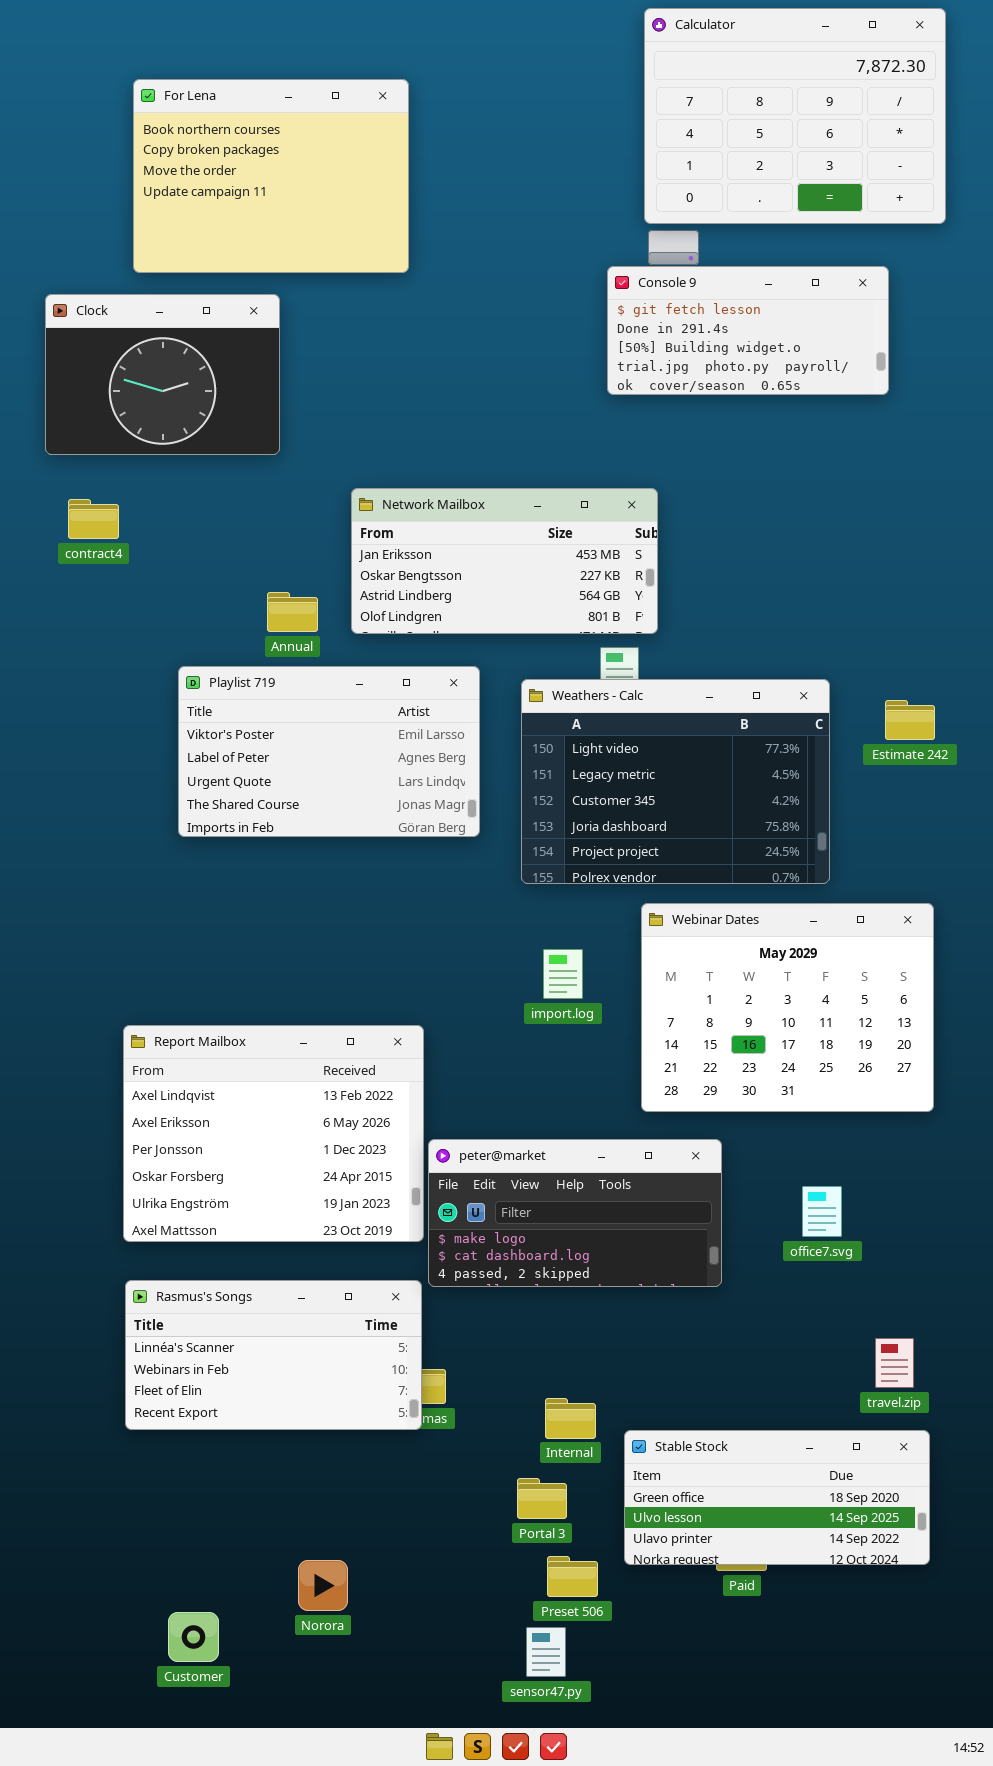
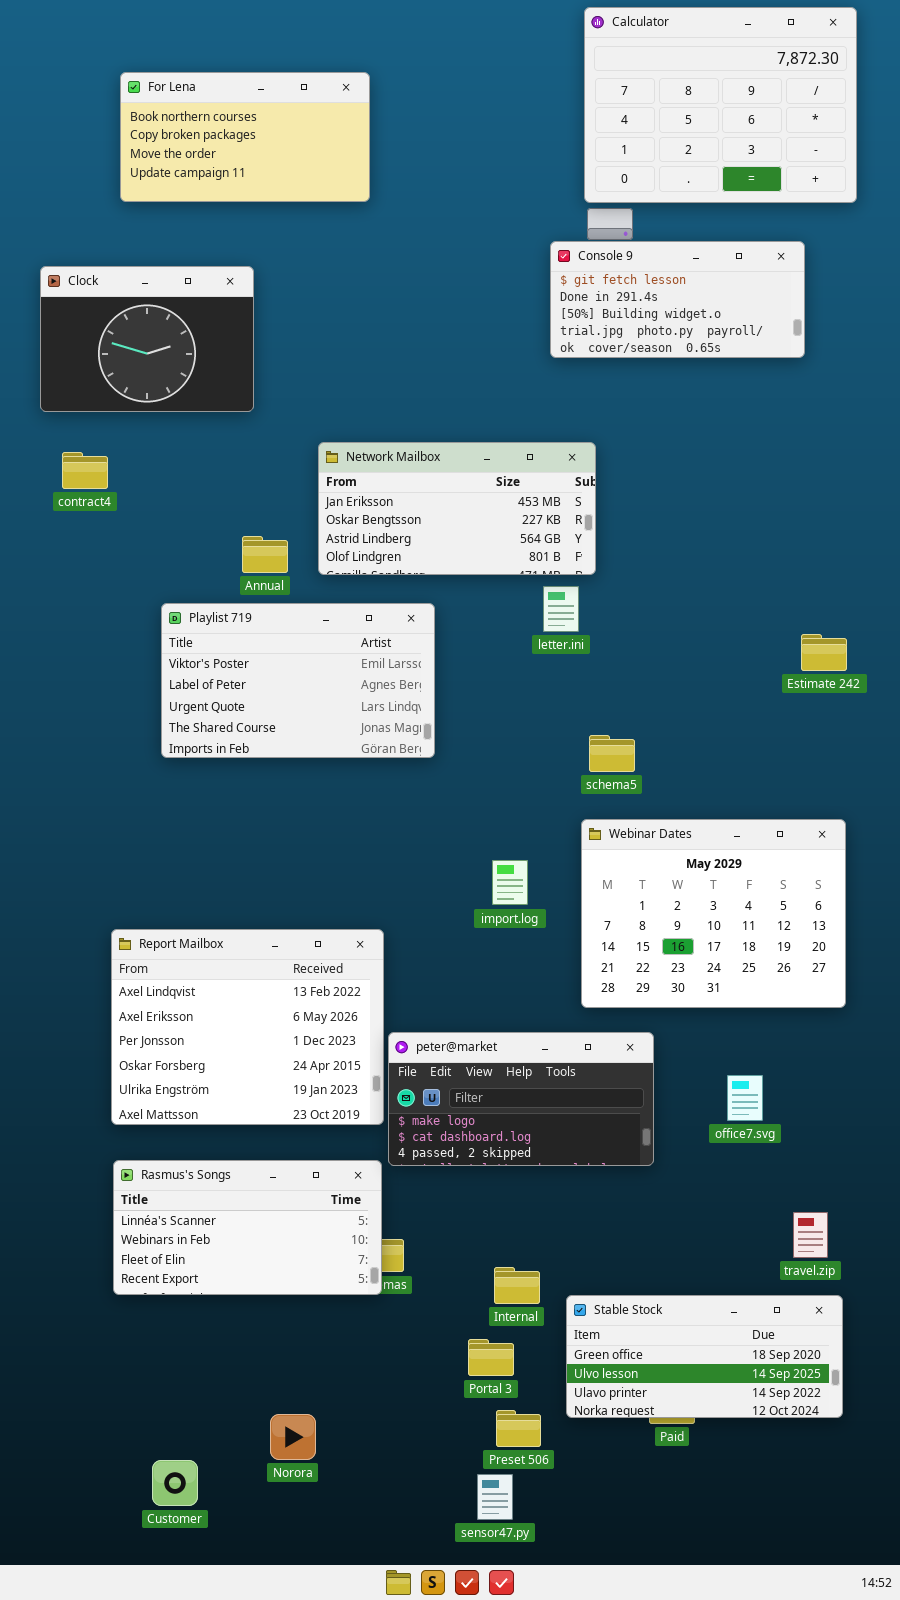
For Lena: [133,79,409,273] -> [120,72,370,202], resized
Weathers - Calc: [521,679,830,884] -> none, closed

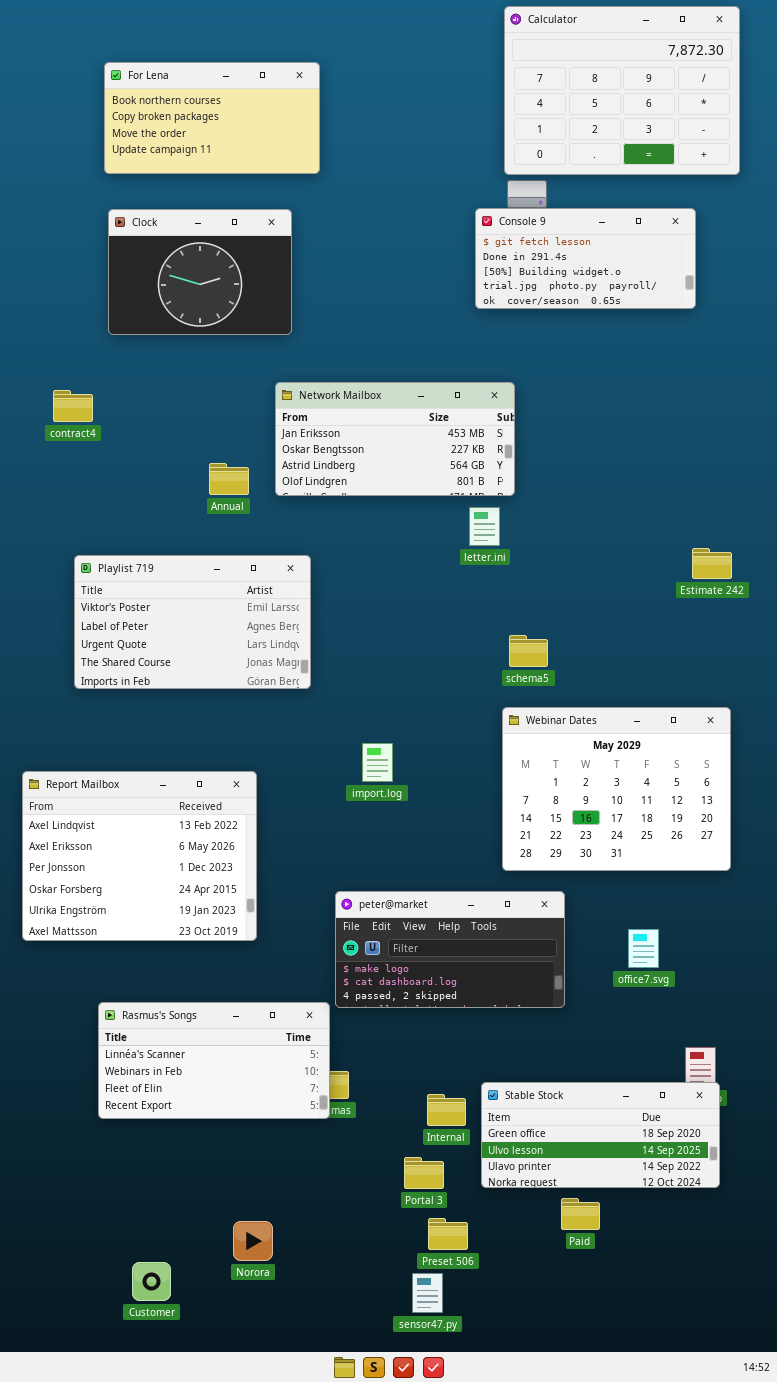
Clock: [40,266,254,412] -> [108,209,292,335], moved
Playlist 719: [161,603,435,758] -> [74,555,311,689], moved
import.log: [492,860,528,905] -> [362,743,393,782], moved
Report Mailbox: [111,929,384,1125] -> [22,771,257,941], moved
Stable Stock: [566,1295,843,1418] -> [481,1082,720,1188], moved

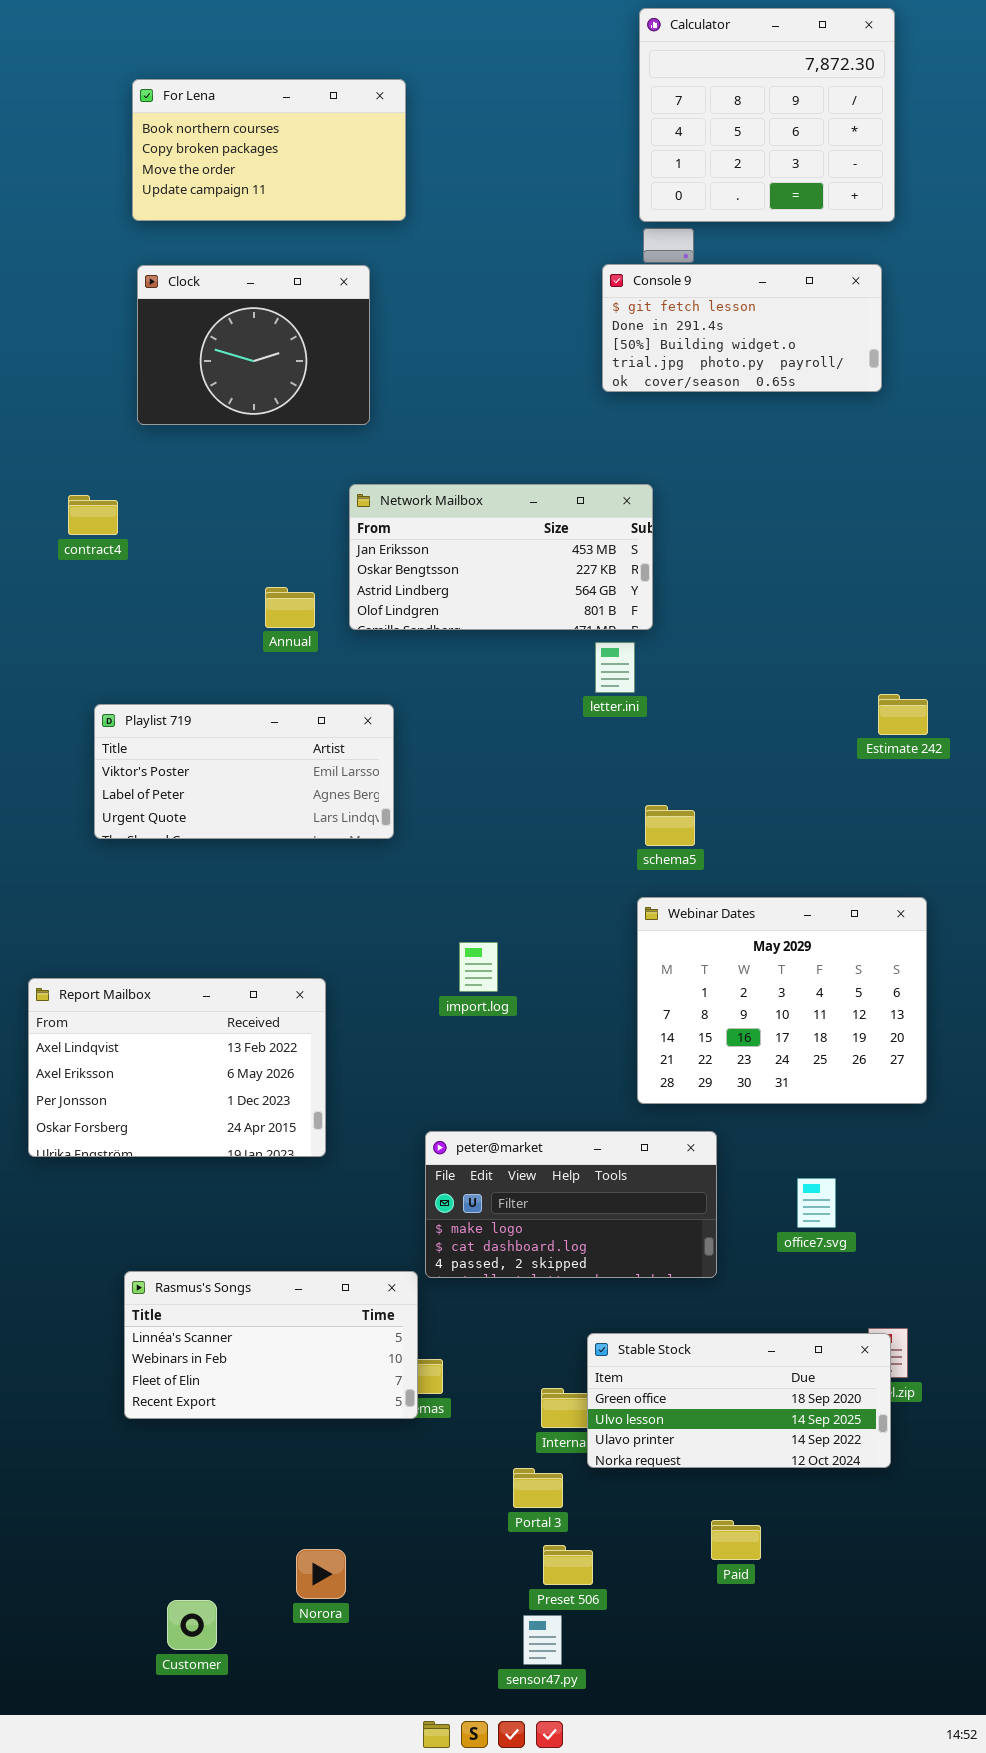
Calculator: [504,6,740,175] -> [639,8,895,222], resized
Playlist 719: [74,555,311,689] -> [94,704,394,839], resized
Report Mailbox: [22,771,257,941] -> [28,978,326,1157], resized
Stable Stock: [481,1082,720,1188] -> [587,1333,891,1468], moved

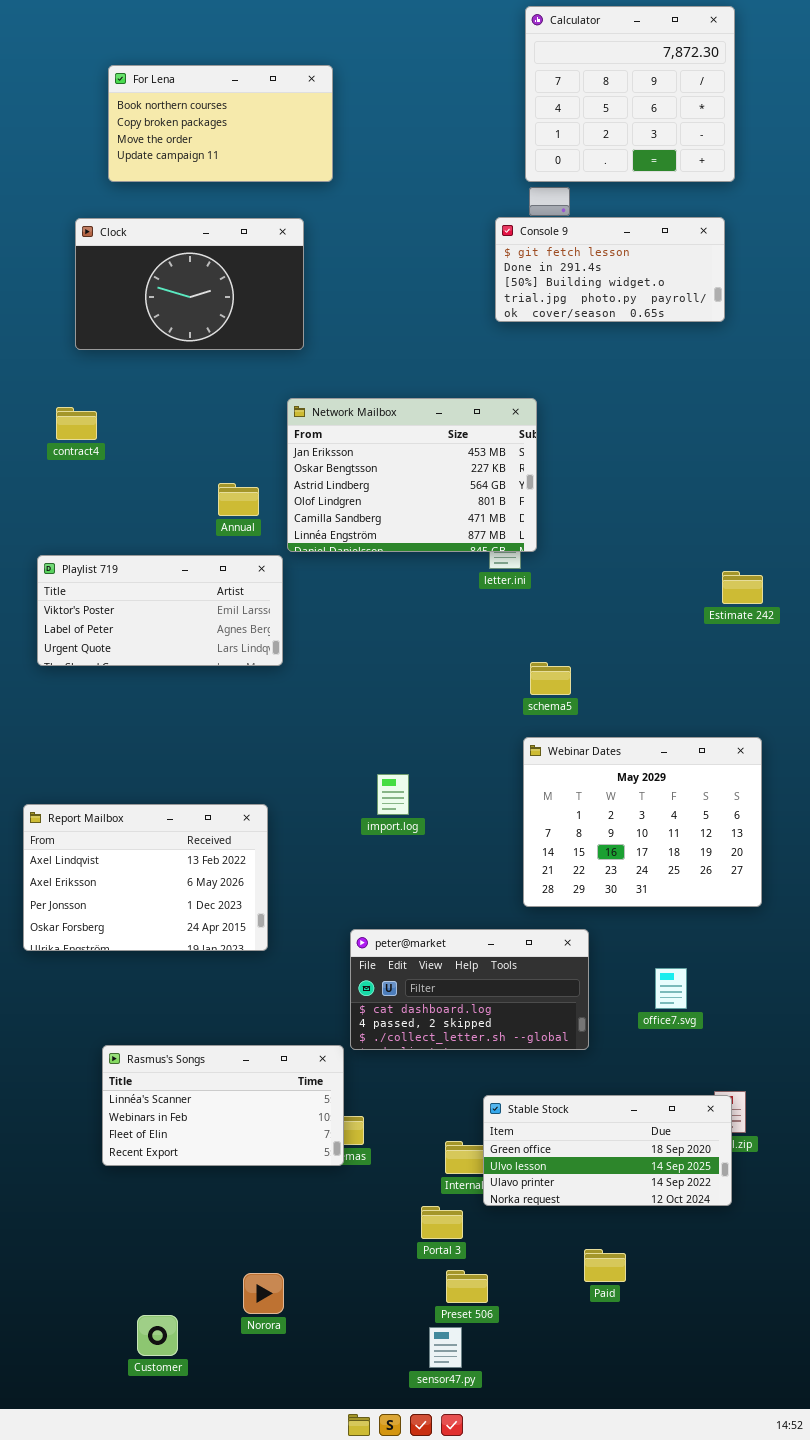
Clock: [137,265,370,425] -> [75,218,304,350], resized
Network Mailbox: [349,484,653,630] -> [287,398,537,552], resized
Playlist 719: [94,704,394,839] -> [37,555,283,666], moved
peter@market: [425,1131,717,1278] -> [350,929,589,1050], scrolled down 1 row

